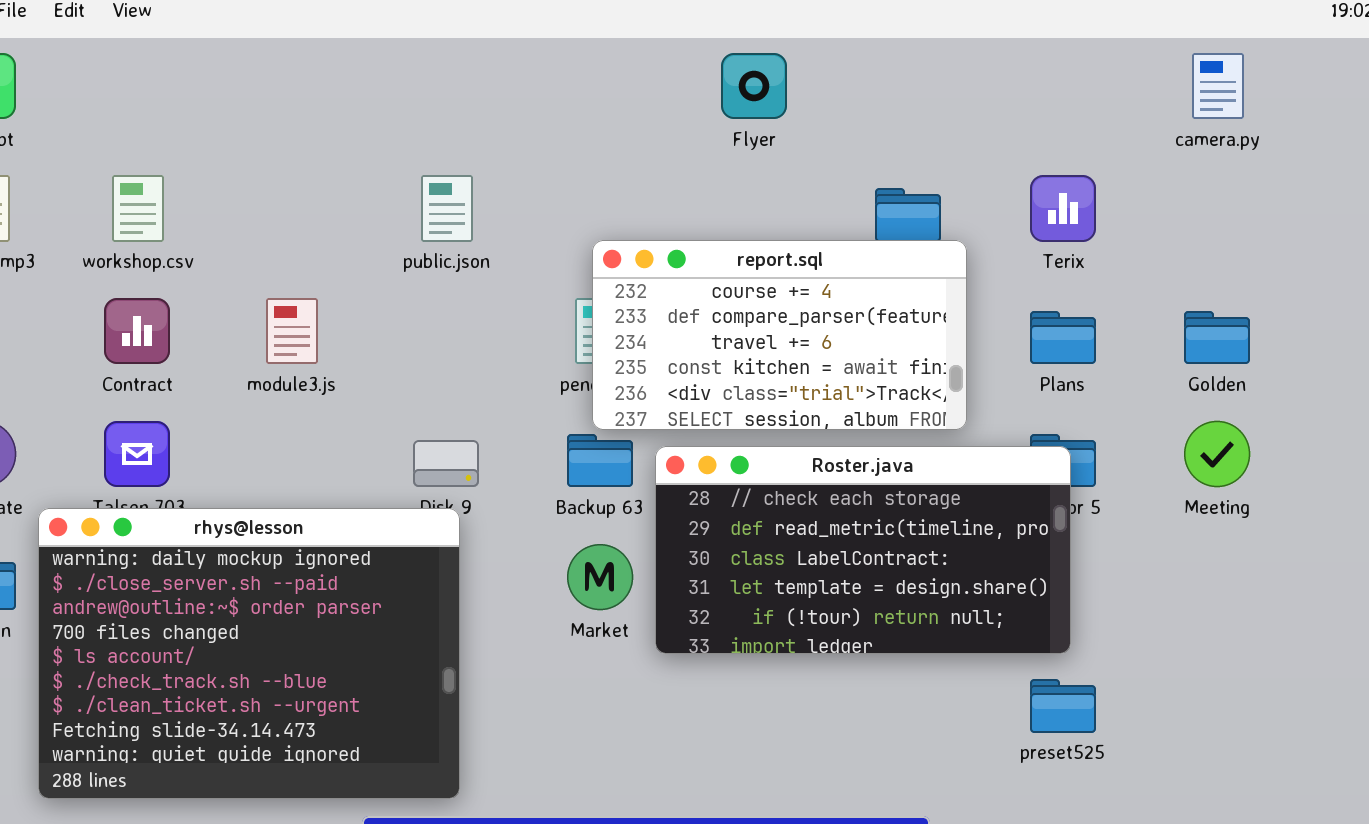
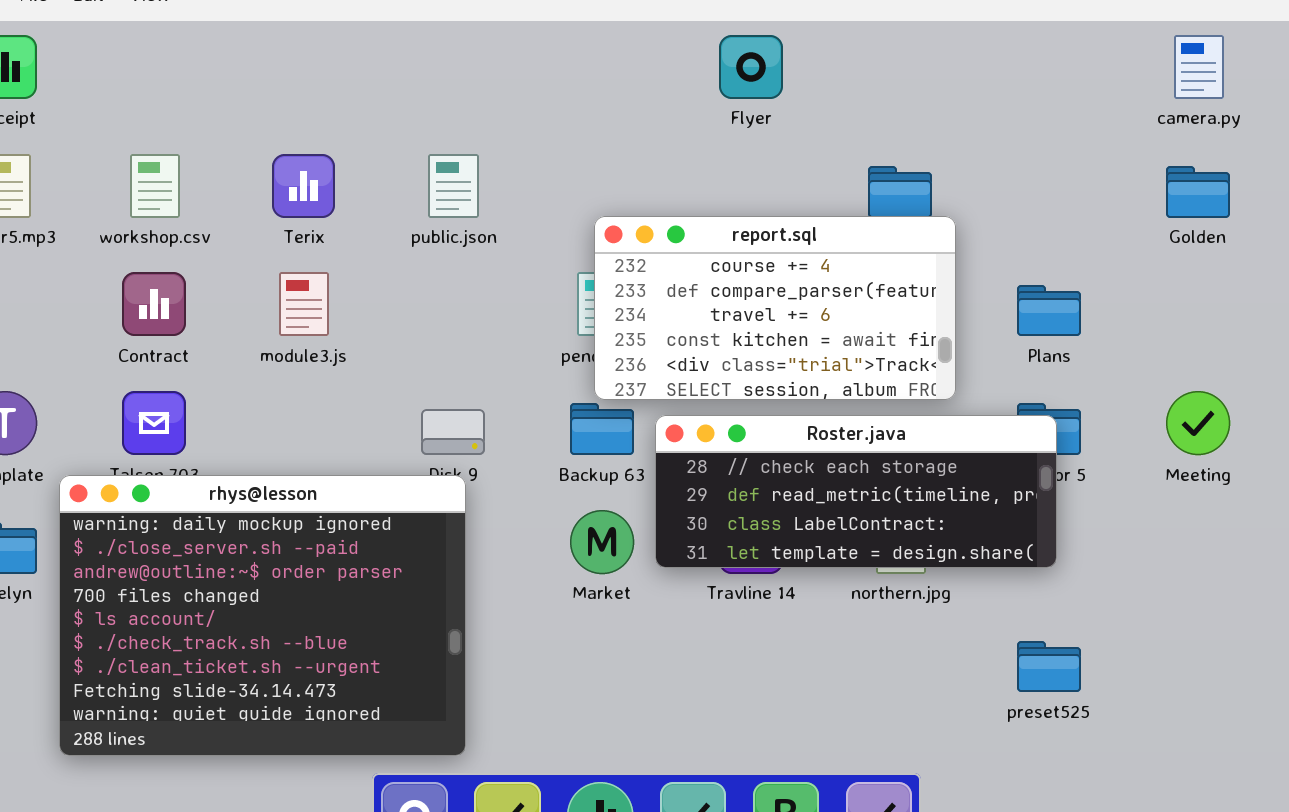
Terix: [1030,175,1096,242] -> [272,154,335,218], moved
Golden: [1184,311,1250,364] -> [1166,166,1230,218], moved
Roster.java: [655,446,1071,654] -> [655,415,1057,568], resized

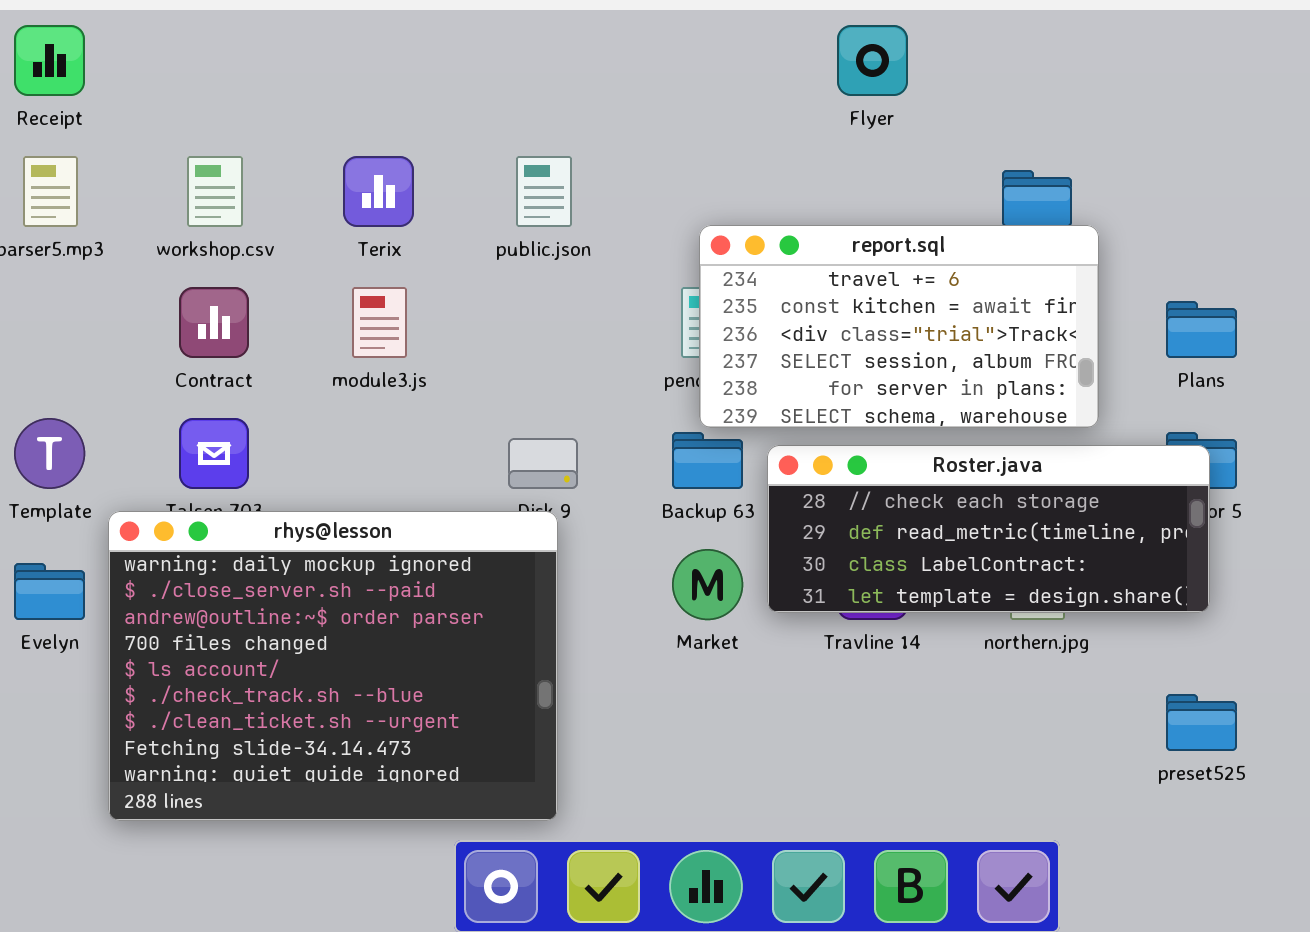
report.sql: [594,216,956,400] -> [699,225,1099,428], scrolled down 2 rows

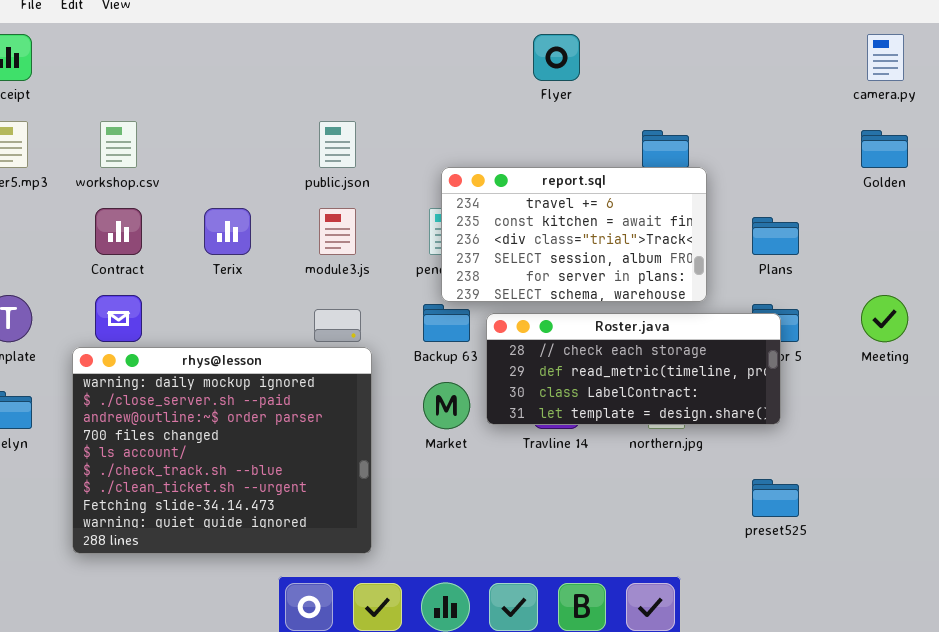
Terix: [343,156,414,227] -> [204,208,251,255], moved
module3.js: [352,287,407,358] -> [319,208,356,255], moved
rhys@lesson: [108,511,558,821] -> [72,347,372,554], moved

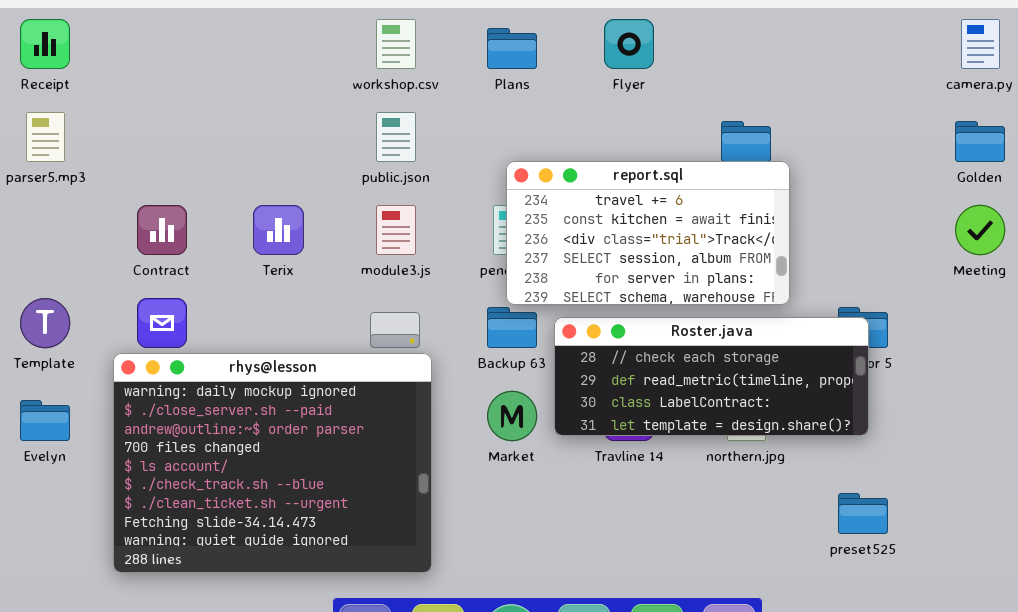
workshop.csv: [100,121,137,168] -> [376,19,416,69], moved
Plans: [752,217,799,255] -> [487,28,537,69], moved
Meeting: [861,295,908,342] -> [955,205,1005,255], moved

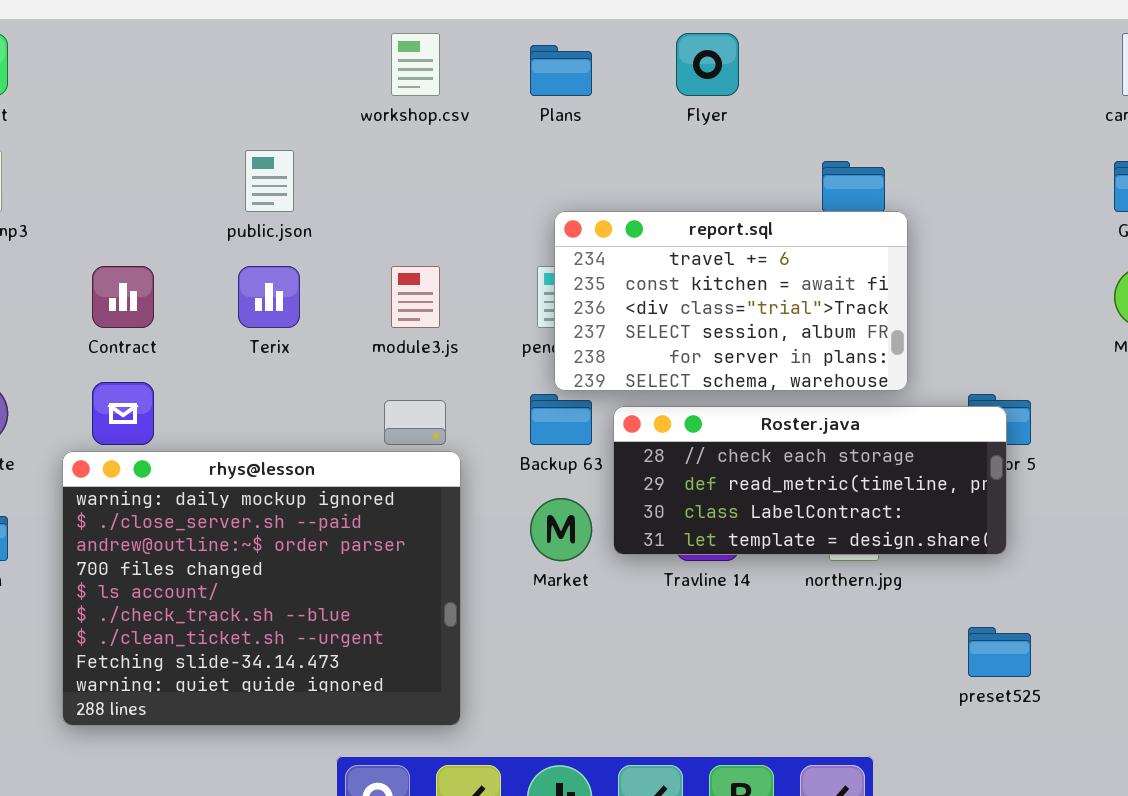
public.json: [376,112,416,162] -> [245,150,294,212], moved

